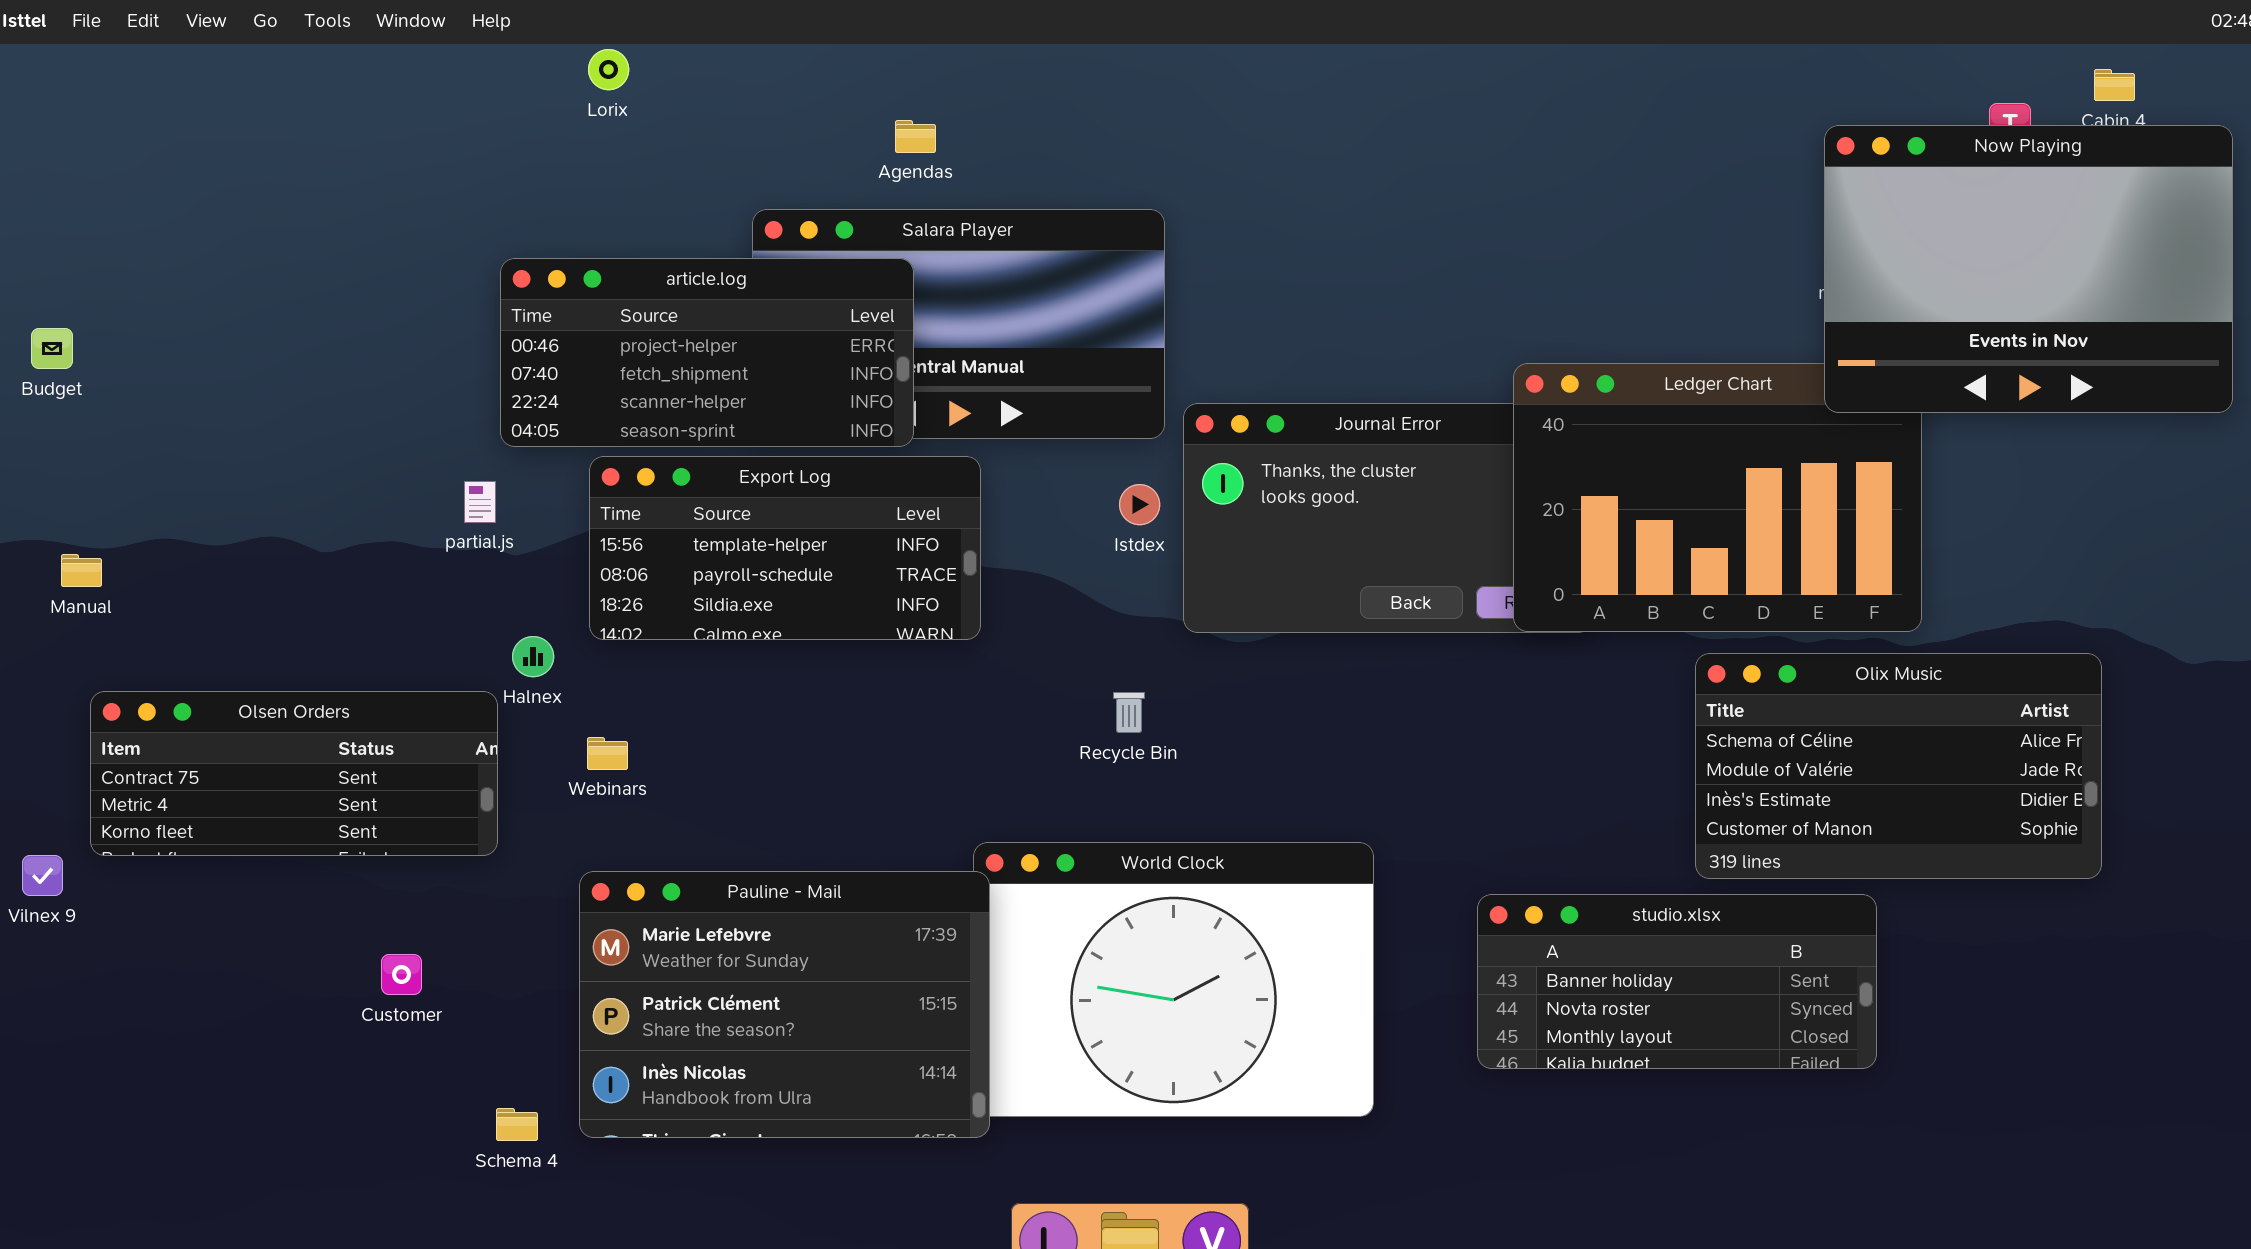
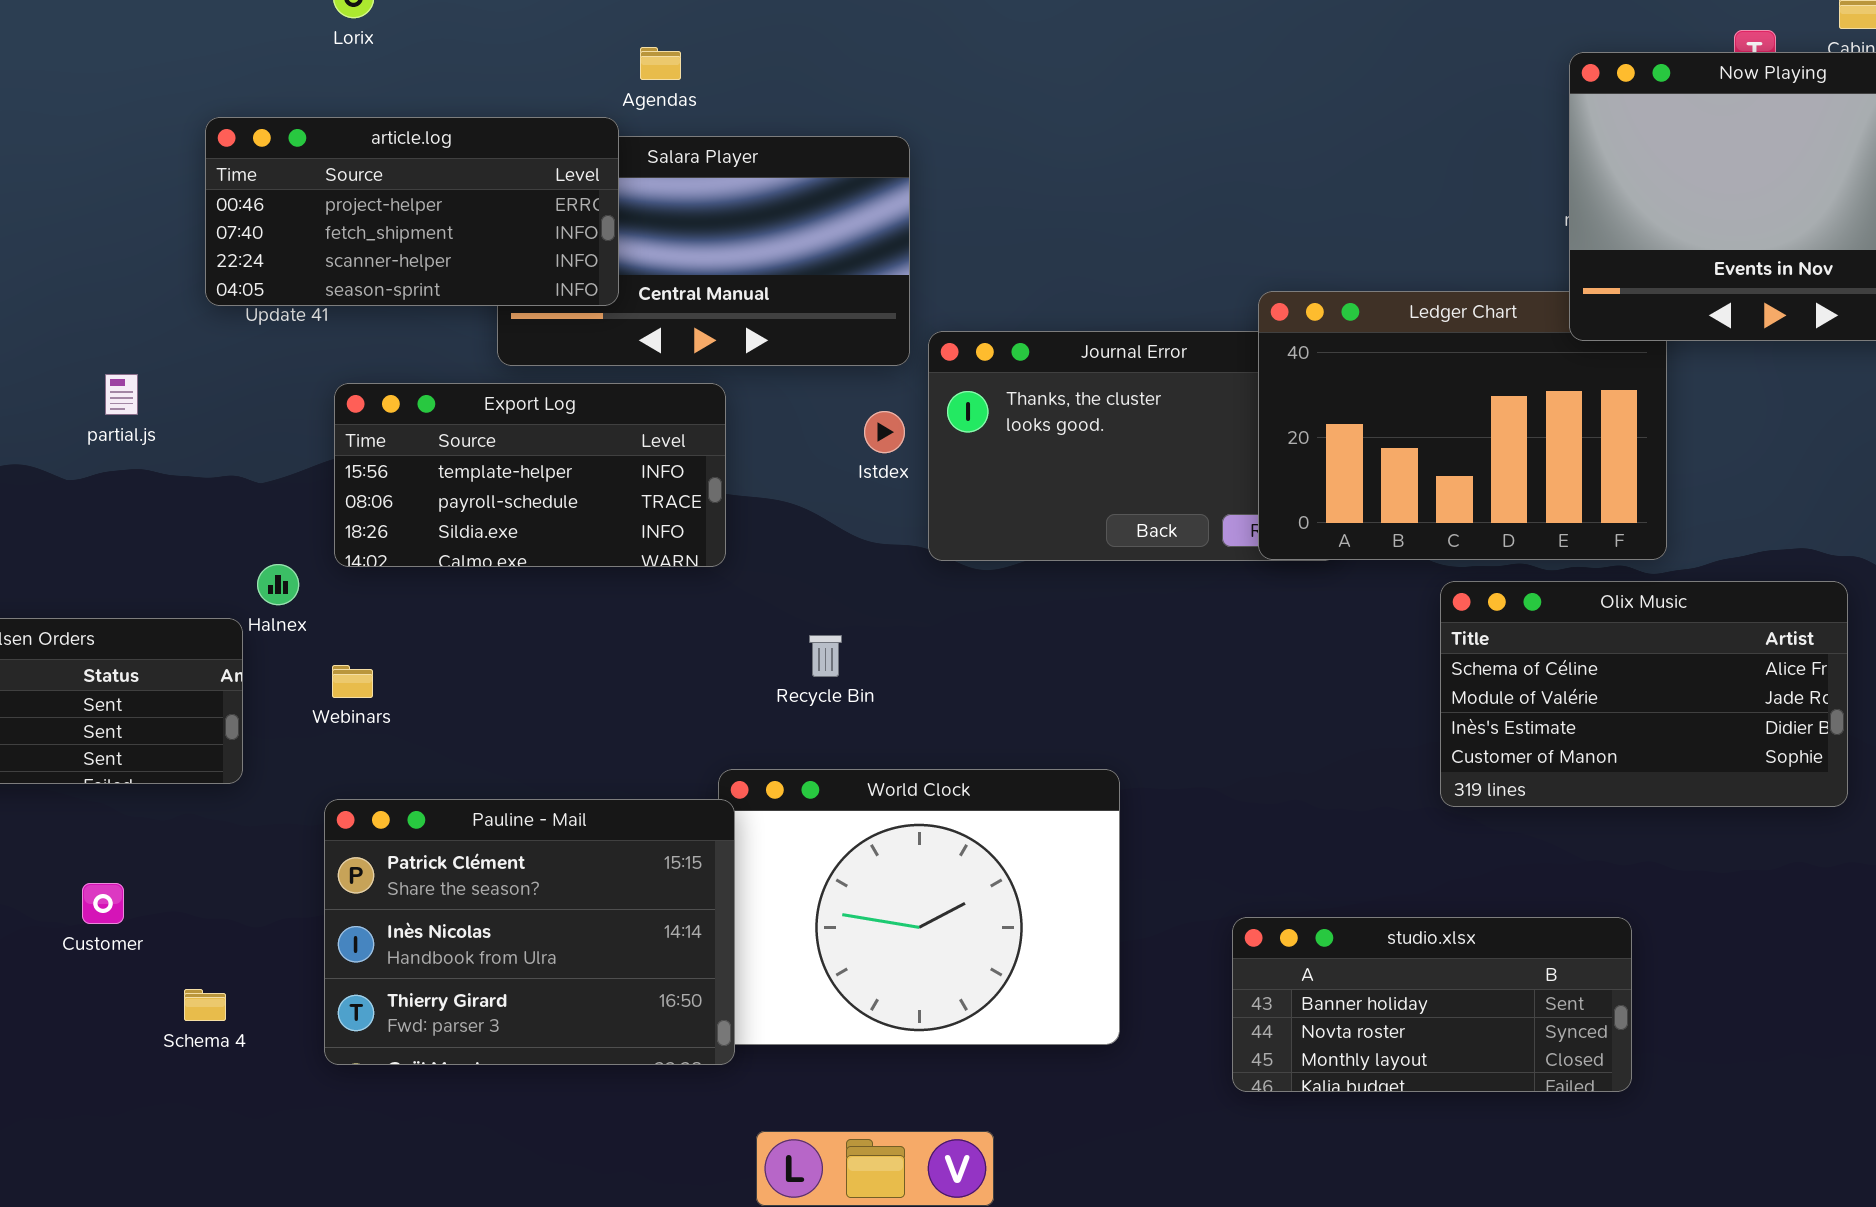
article.log: [500,258,914,447] -> [205,117,619,306], moved
partial.js: [464,481,496,523] -> [105,374,138,415], moved
Recycle Bin: [1113,692,1145,733] -> [809,635,842,677], moved
Pauline - Mail: [579,871,990,1138] -> [324,799,735,1065], scrolled down 1 row
studio.xlsx: [1477,894,1877,1069] -> [1232,917,1632,1092], moved
Customer: [381,954,422,995] -> [82,883,124,924], moved
Schema 4: [496,1108,538,1141] -> [184,989,226,1021], moved

